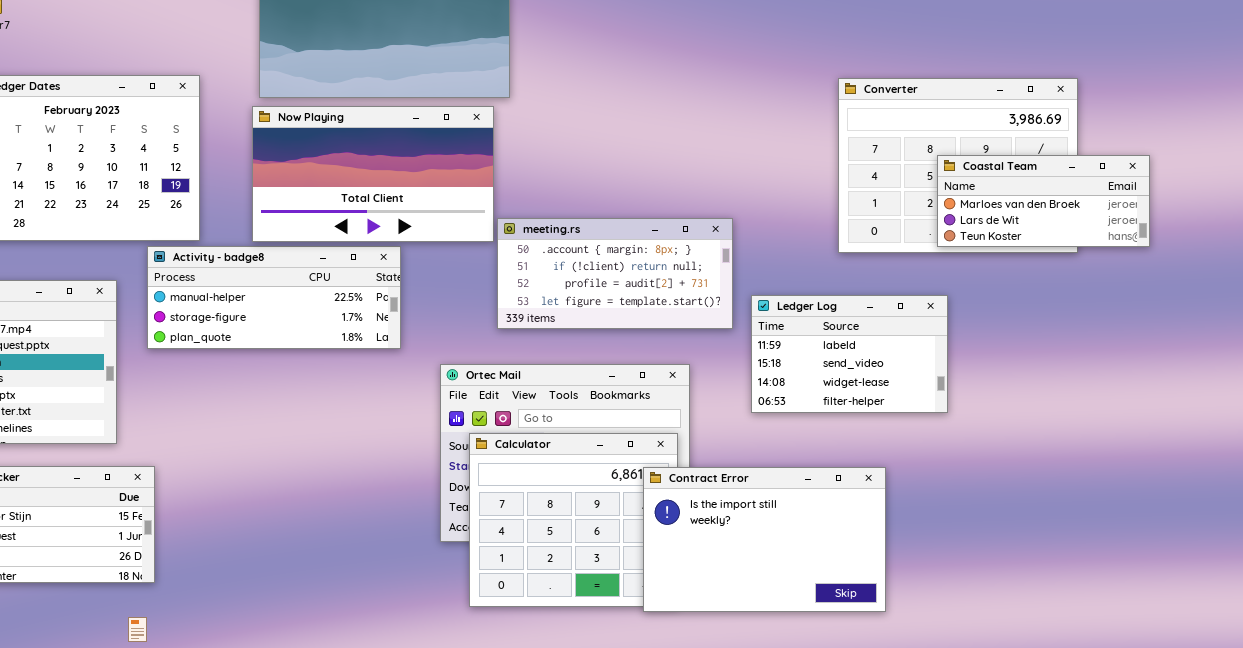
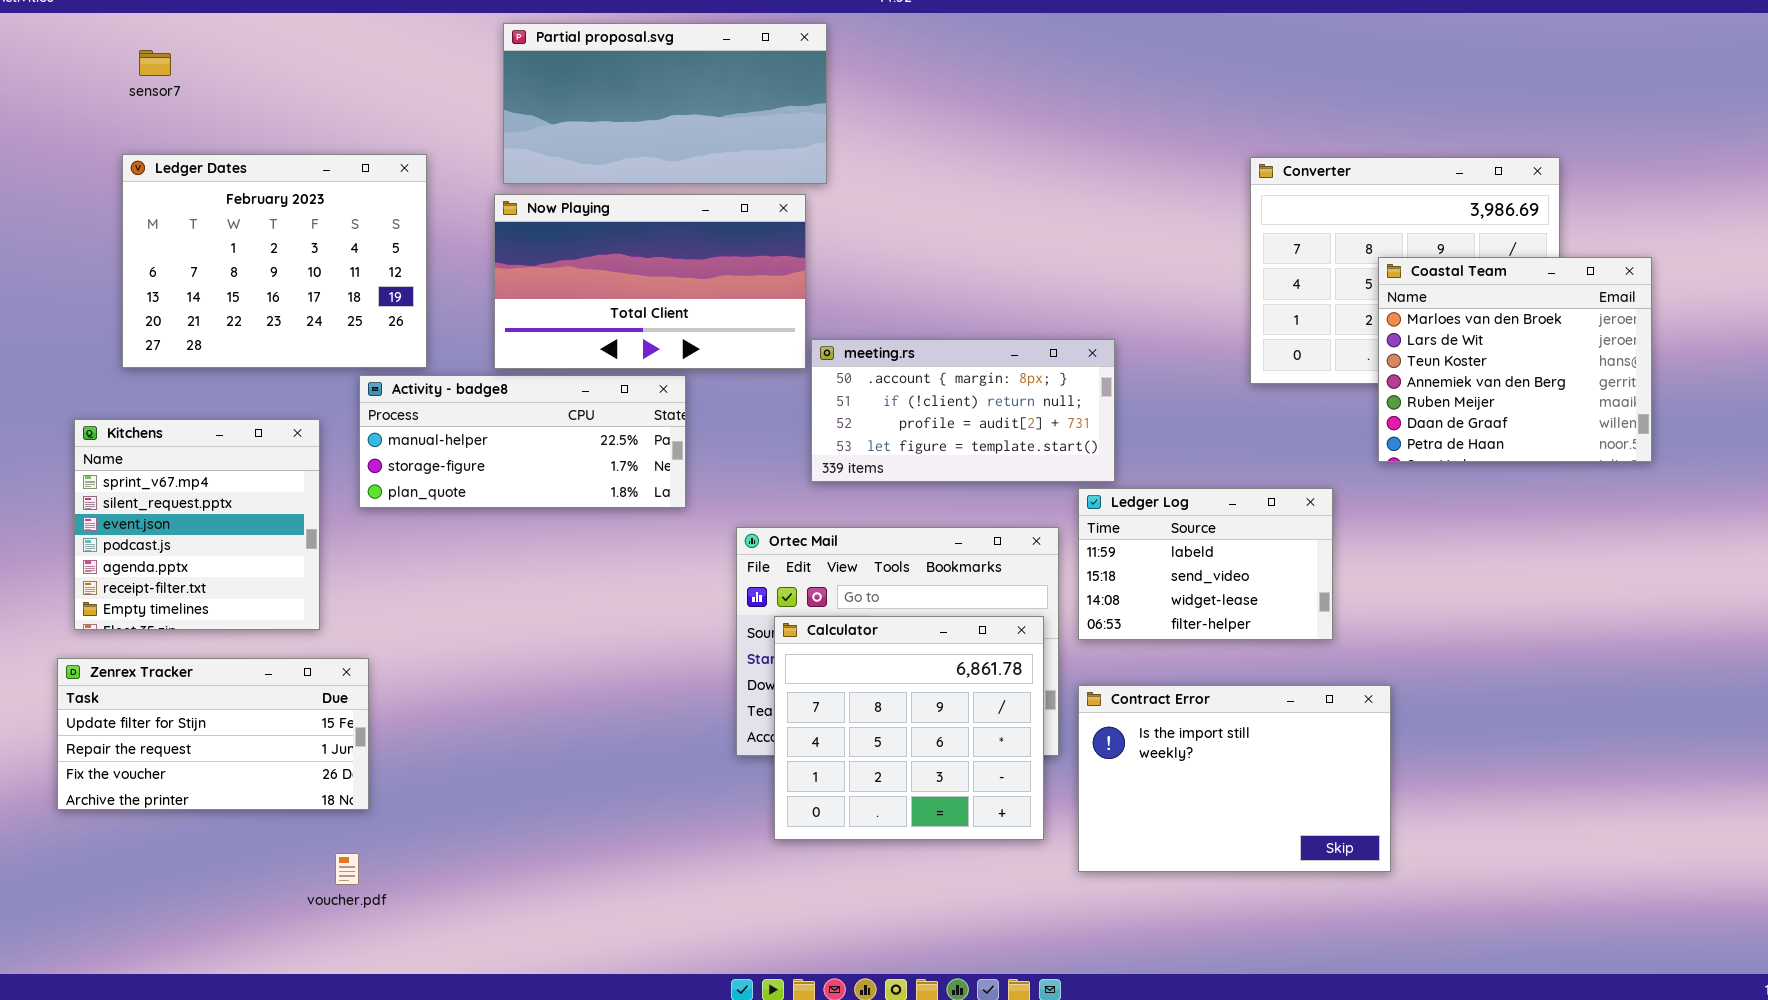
Coastal Team: [937,155,1150,247] -> [1378,257,1652,462], resized
Ledger Log: [751,295,948,413] -> [1078,488,1333,640], moved
Contract Error: [643,467,886,612] -> [1078,685,1391,872], moved

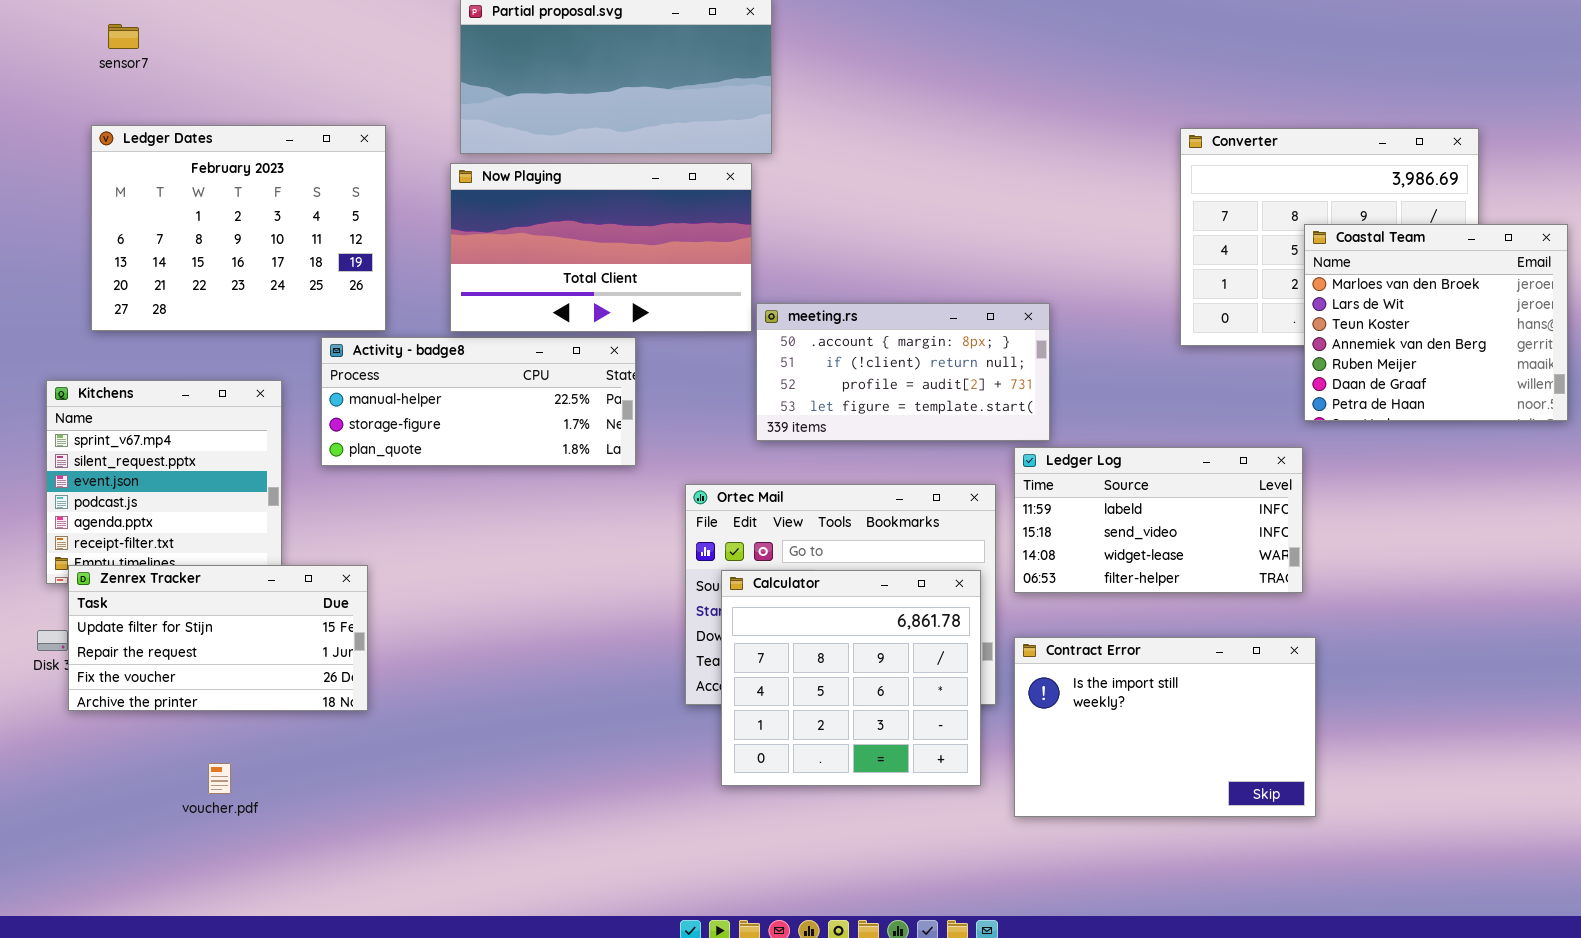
Ledger Log: [1078,488,1333,640] -> [1014,447,1303,593], resized
Zenrex Tracker: [57,658,369,810] -> [68,565,368,711], moved
voucher.pdf: [335,853,359,885] -> [208,763,231,794], moved

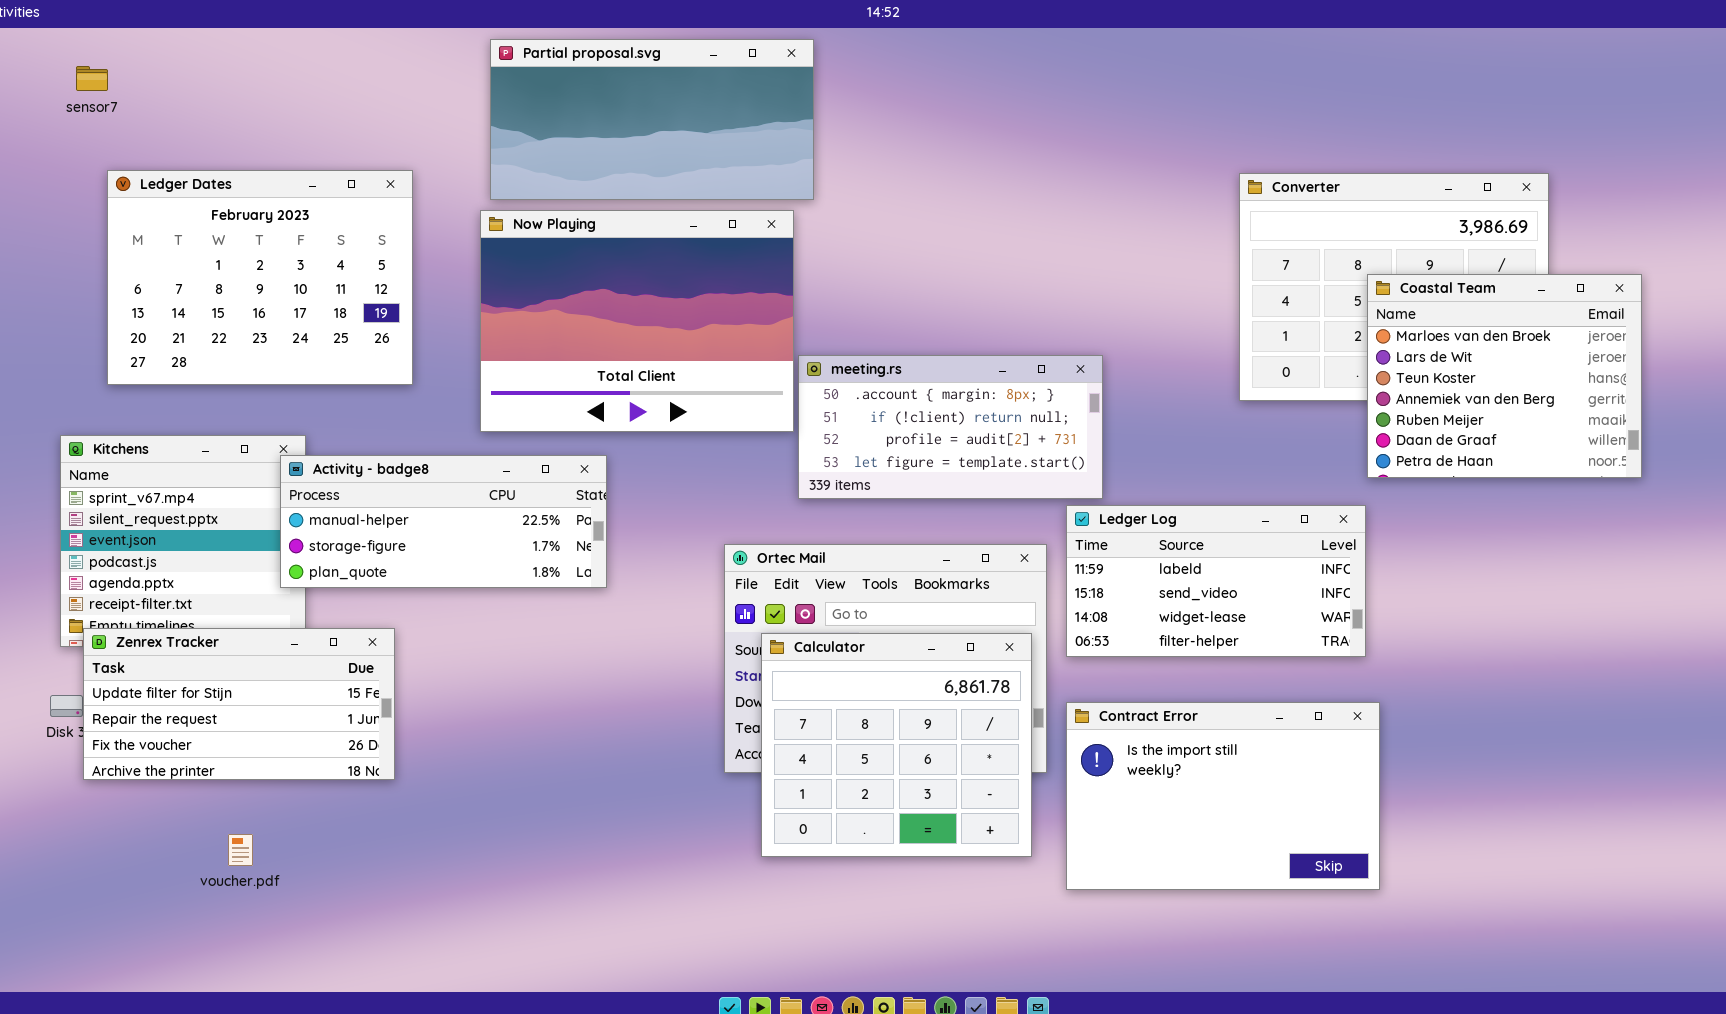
sensor7: [108,24,139,49] -> [76,66,108,91], moved
Now Playing: [450,163,752,332] -> [480,210,794,432], resized
Activity - badge8: [321,337,636,466] -> [280,455,607,588], moved

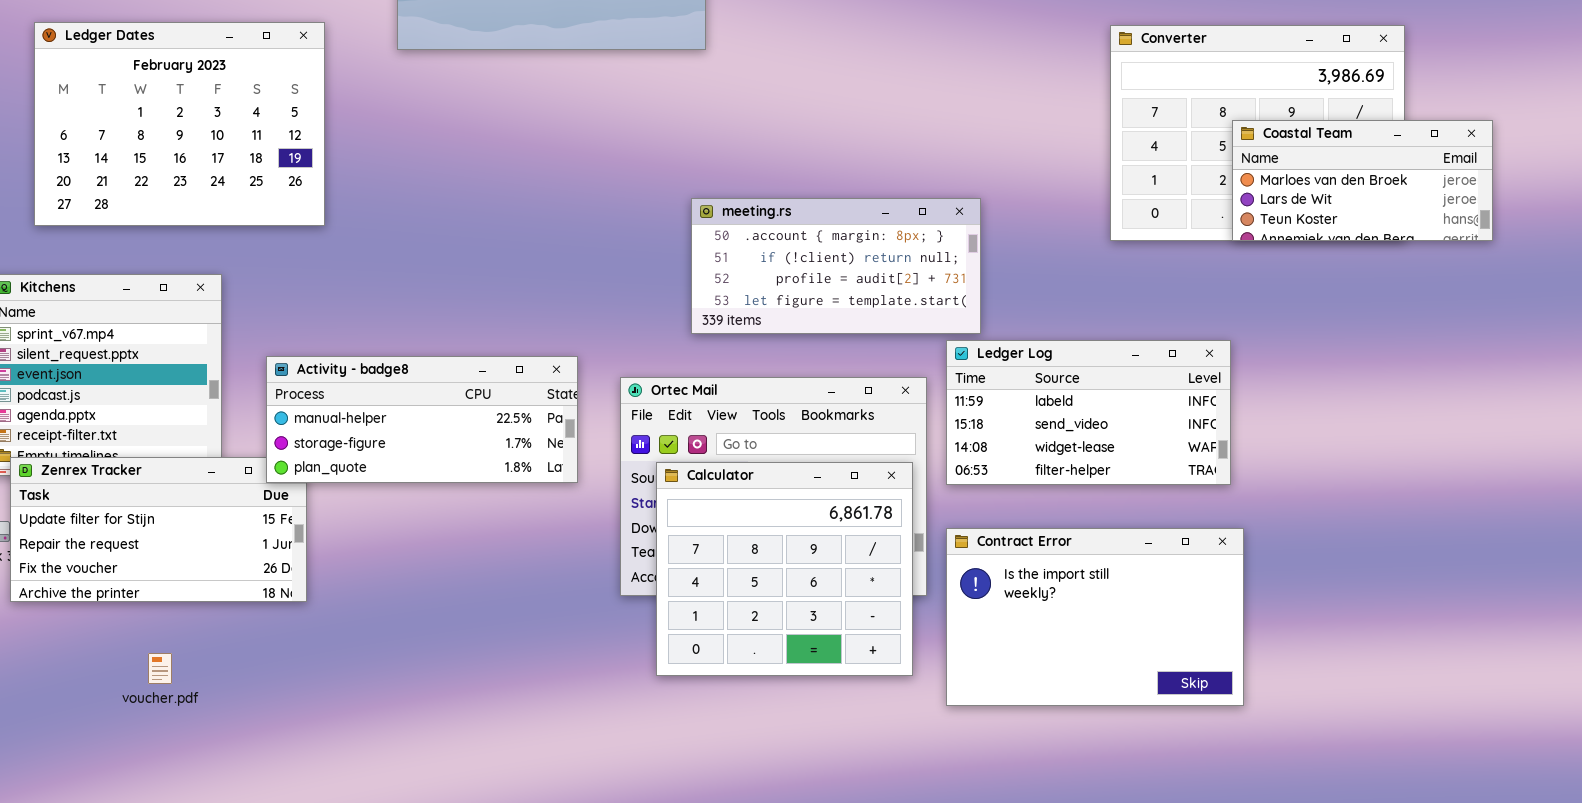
Now Playing: [480,210,794,432] -> none, closed
Coastal Team: [1367,274,1642,478] -> [1232,120,1493,241], resized
Activity - badge8: [280,455,607,588] -> [266,356,578,483], moved

